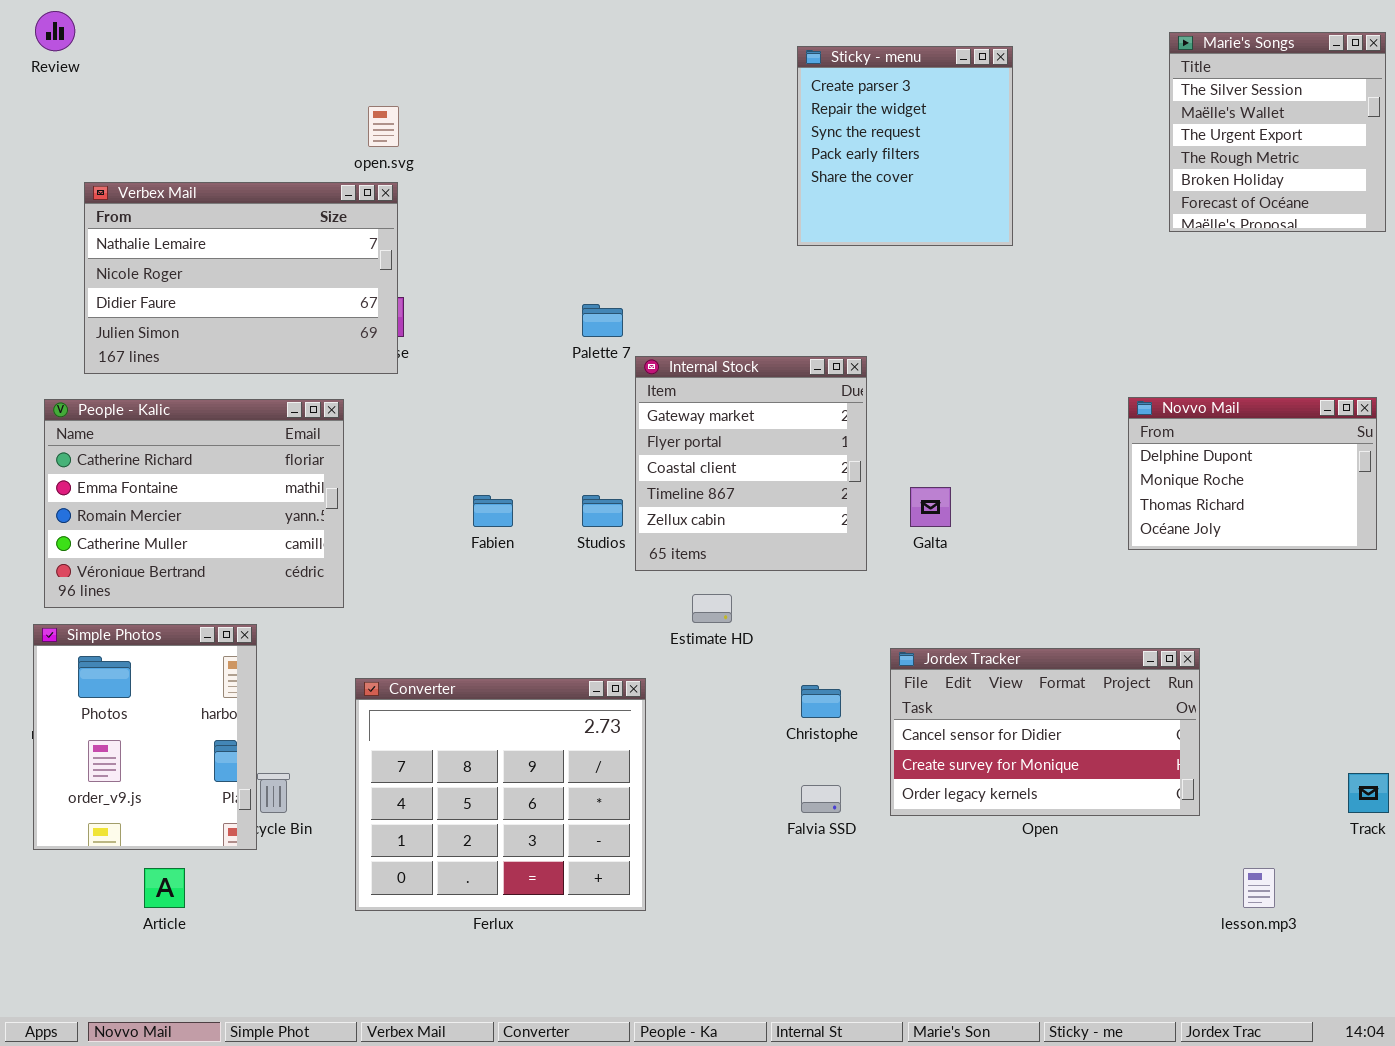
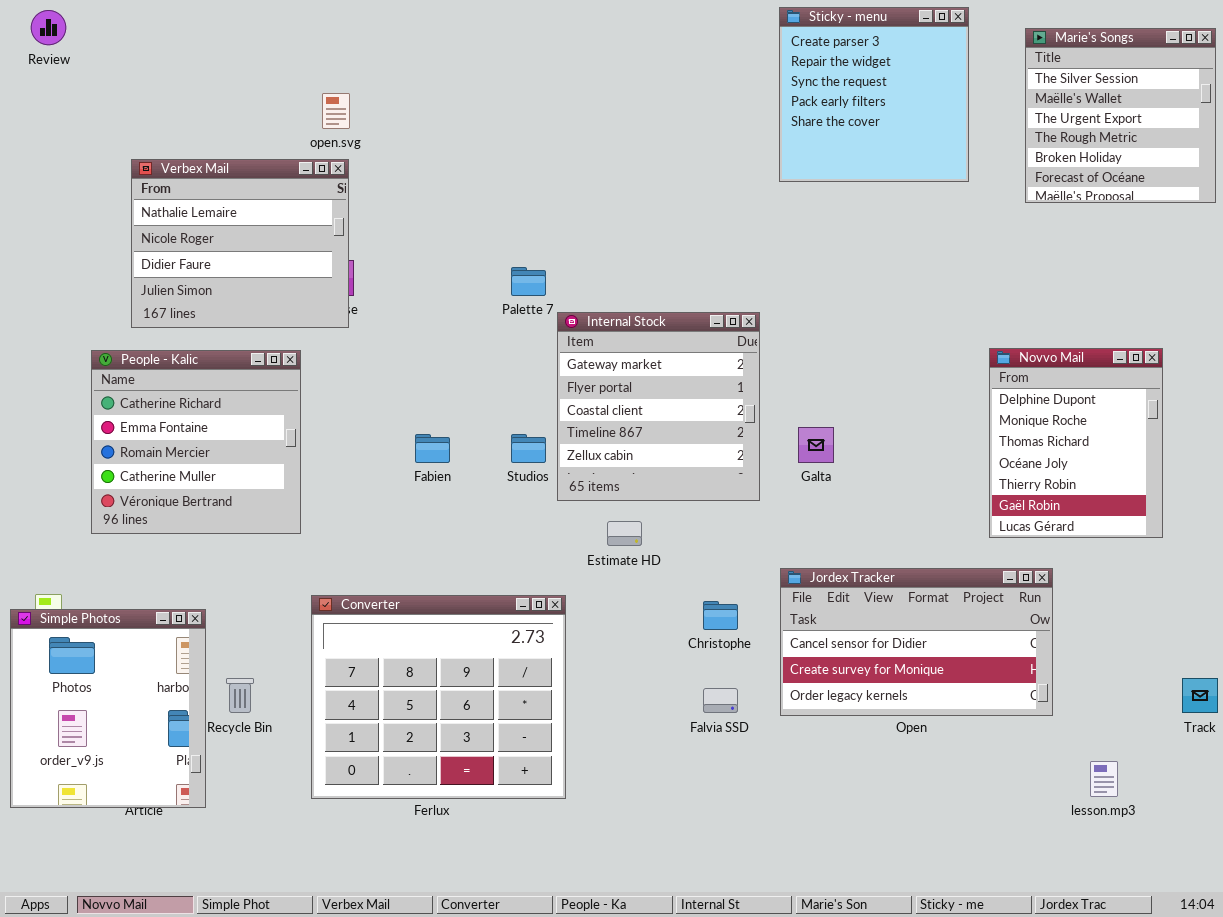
Sticky - menu: [797,46,1013,246] -> [779,7,969,182], moved
Verbex Mail: [84,182,398,374] -> [131,159,349,328], resized
Novvo Mail: [1128,397,1377,550] -> [989,348,1163,538], resized
People - Kalic: [44,399,344,608] -> [91,350,301,534], resized
Simple Photos: [33,624,257,850] -> [10,609,206,808], moved

